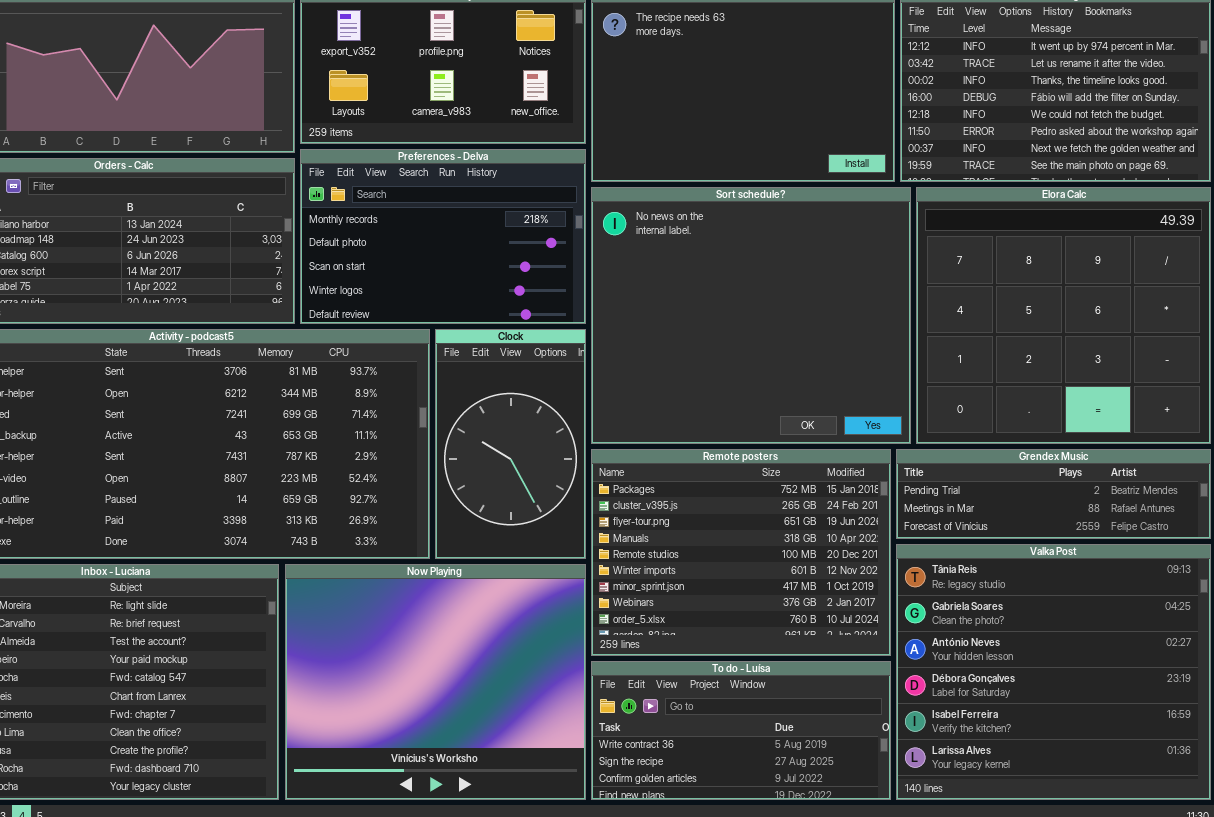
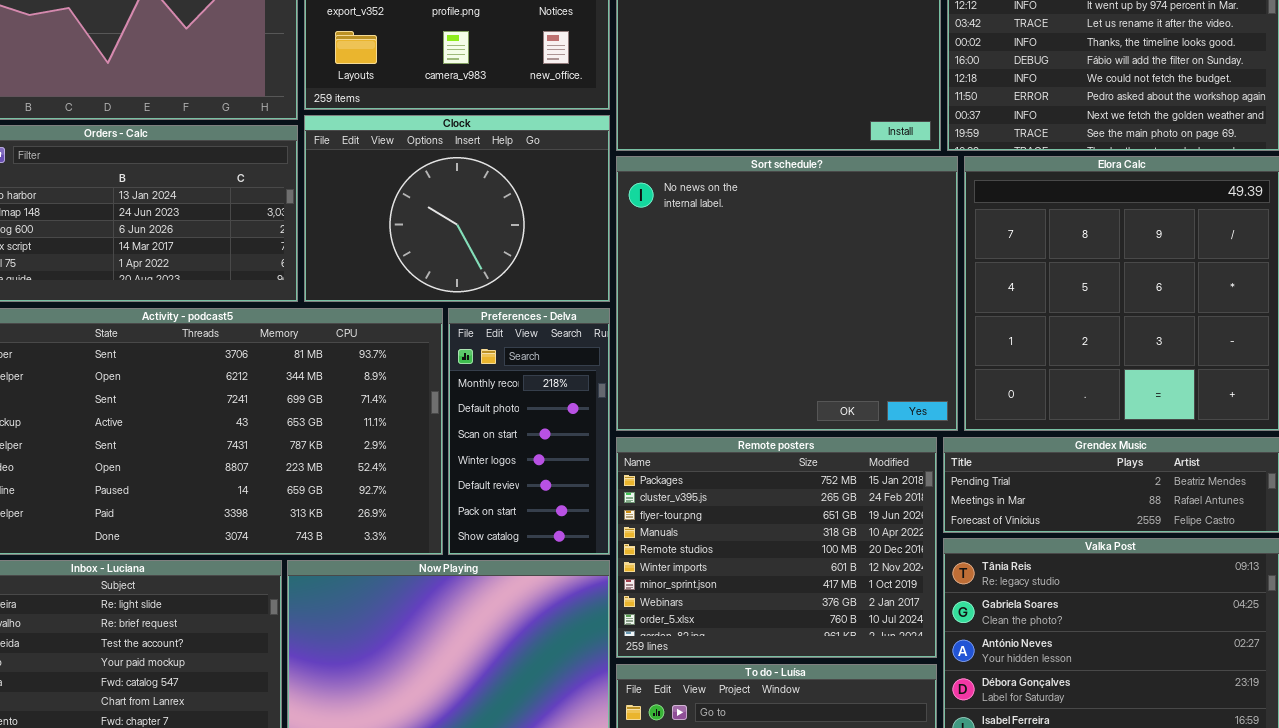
Preferences - Delva: [300,149,586,324] -> [448,308,610,555], moved, resized
Clock: [435,329,586,559] -> [304,115,610,302], moved, resized

